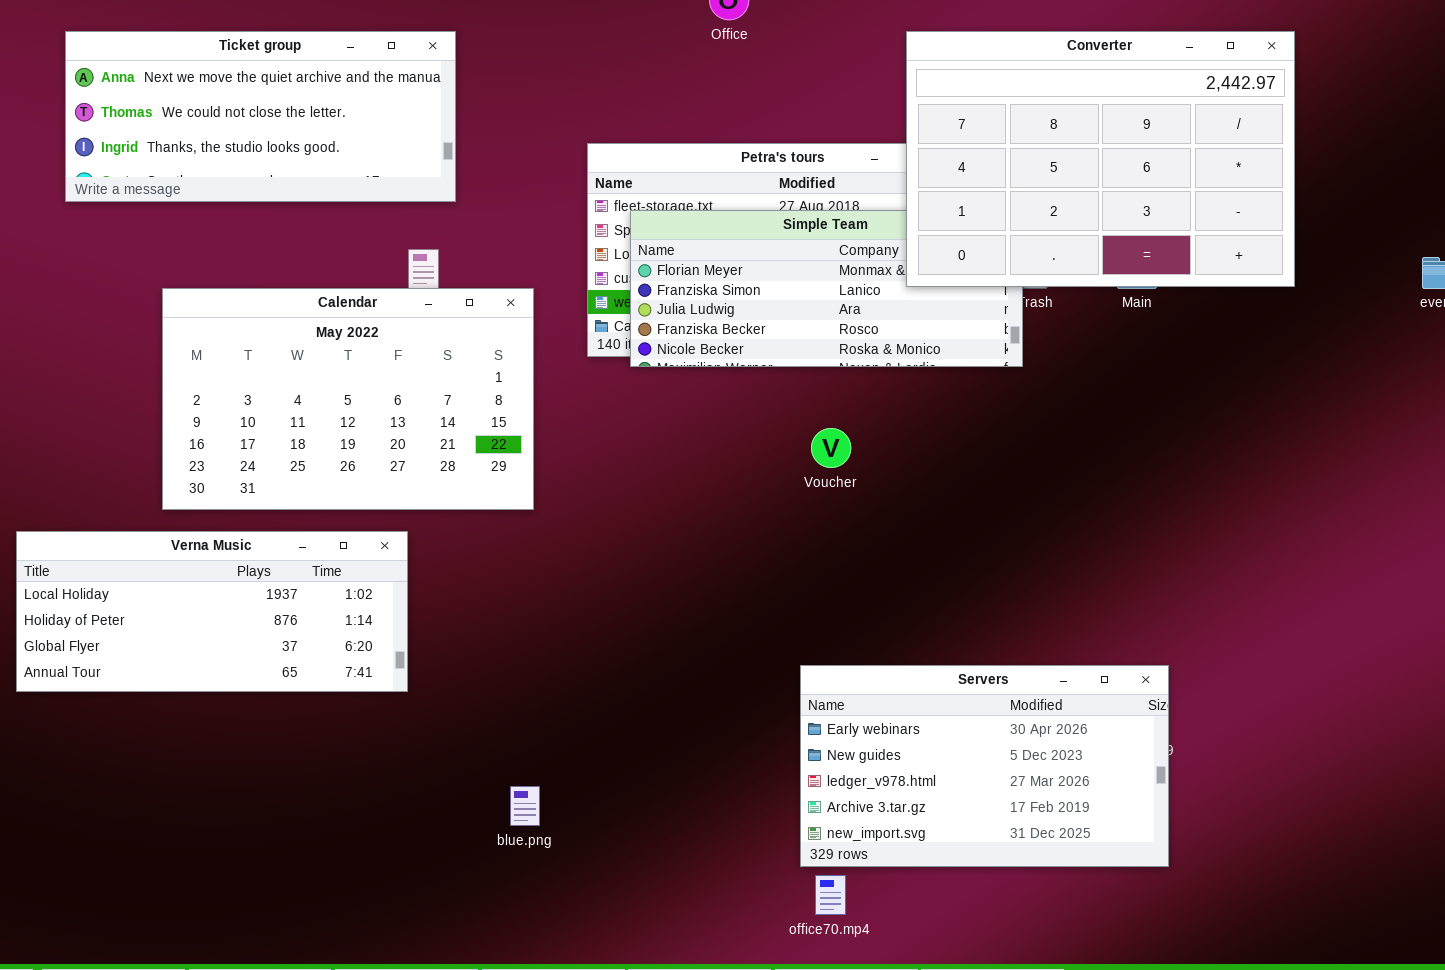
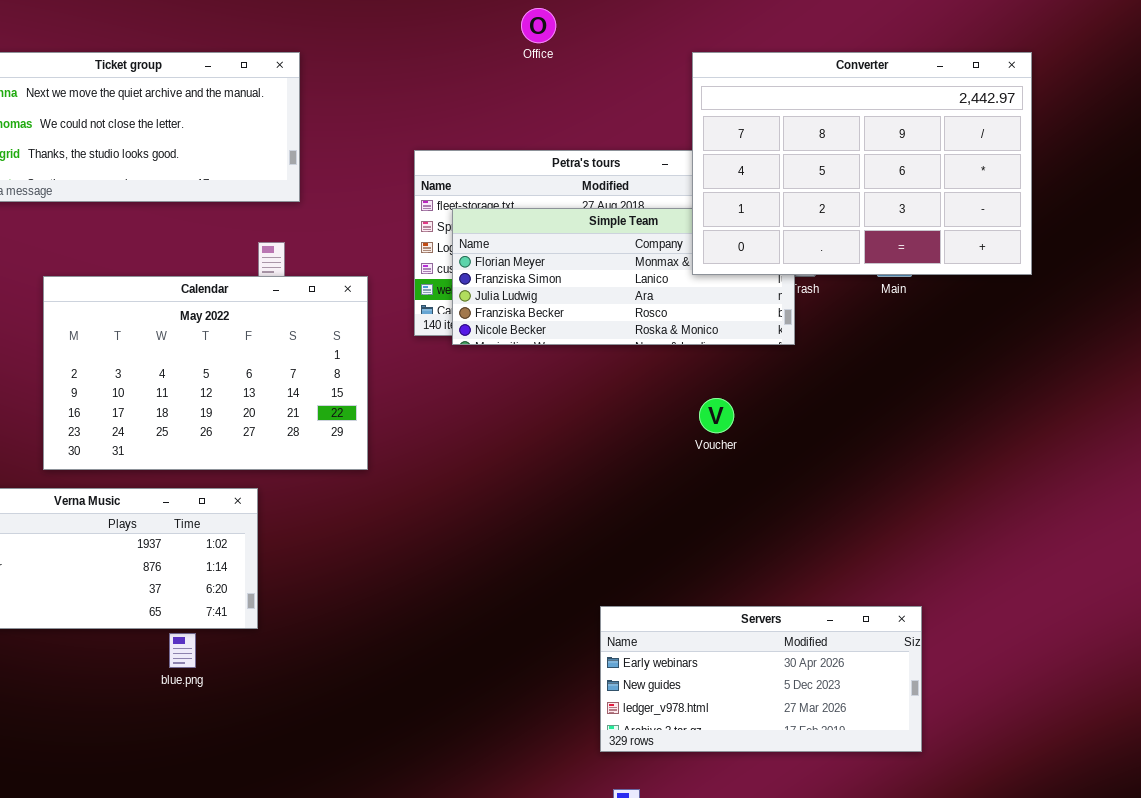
Voucher: [811,428,851,468] -> [699,398,734,433], moved
Servers: [800,665,1169,867] -> [600,606,922,752], resized
blue.png: [510,786,540,826] -> [169,633,196,668], moved

